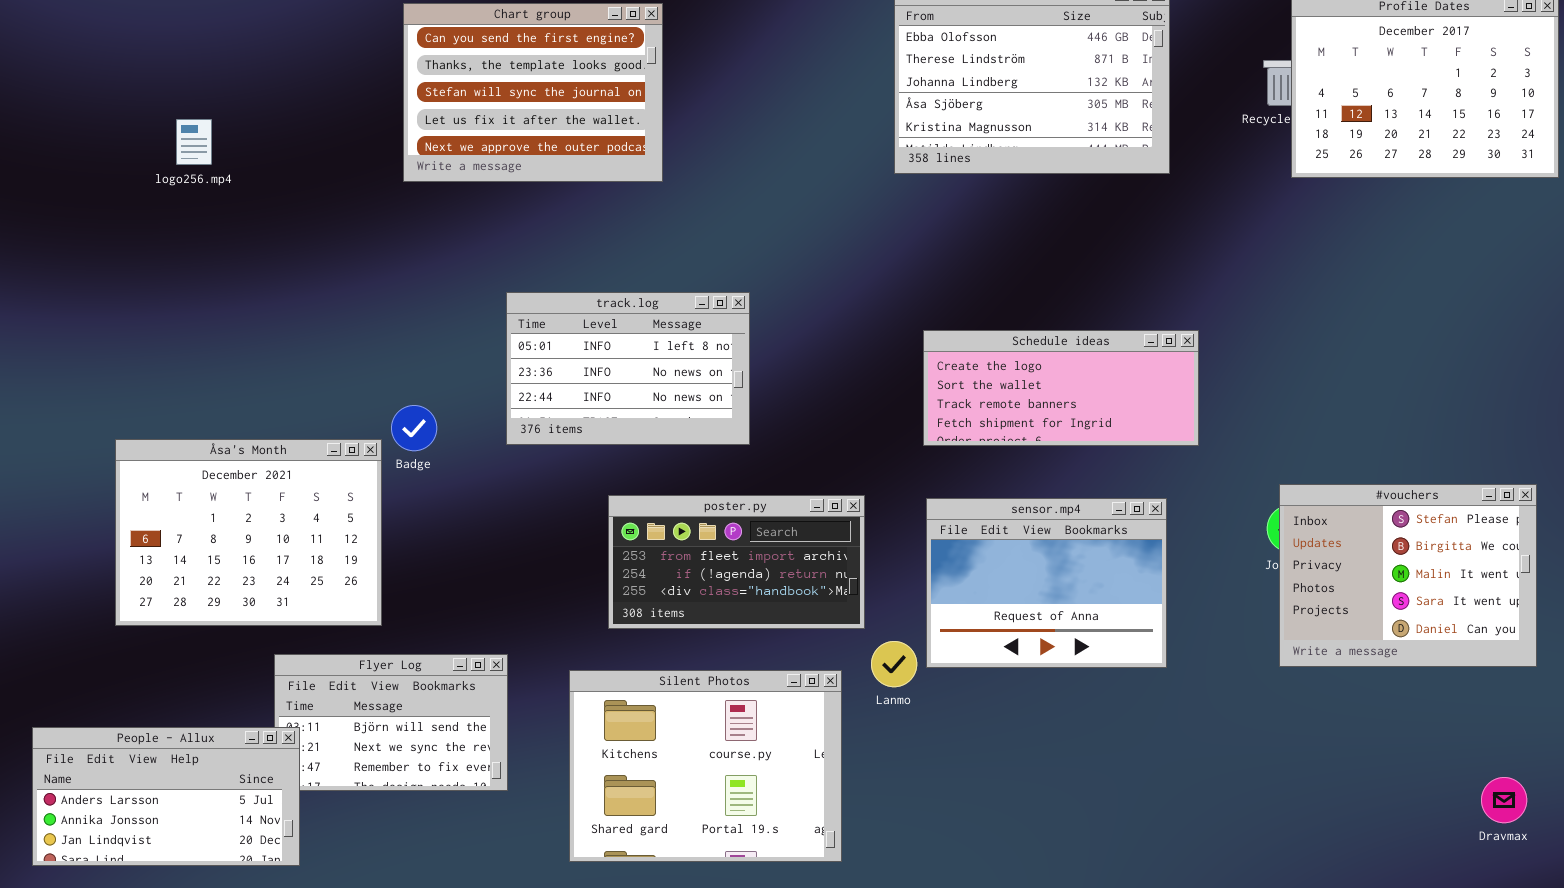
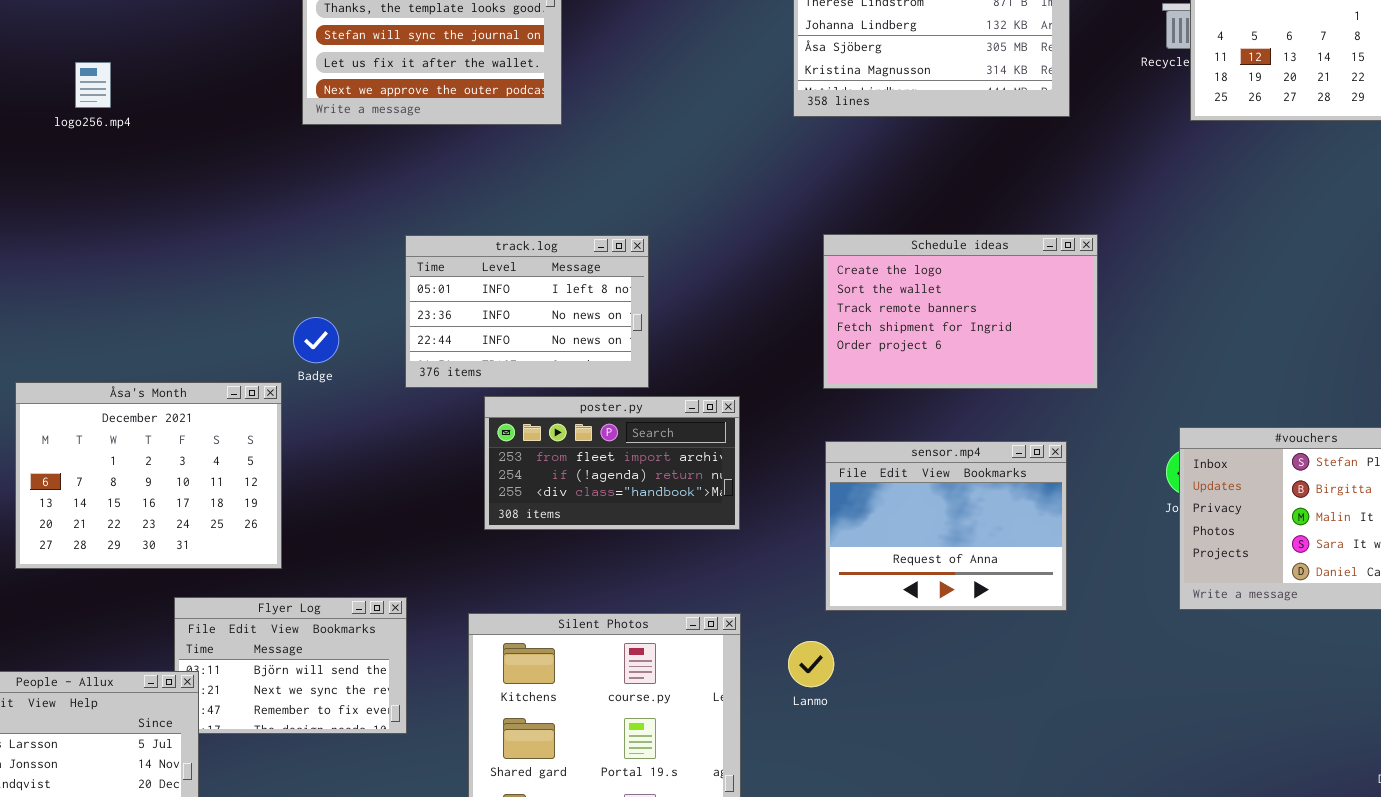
Schedule ideas: [923,330,1199,446] -> [823,234,1098,389], resized
Badge: [391,405,437,451] -> [293,317,339,363], moved
poster.py: [608,495,865,629] -> [484,396,740,530], moved
Lanmo: [871,641,917,687] -> [788,641,834,687], moved

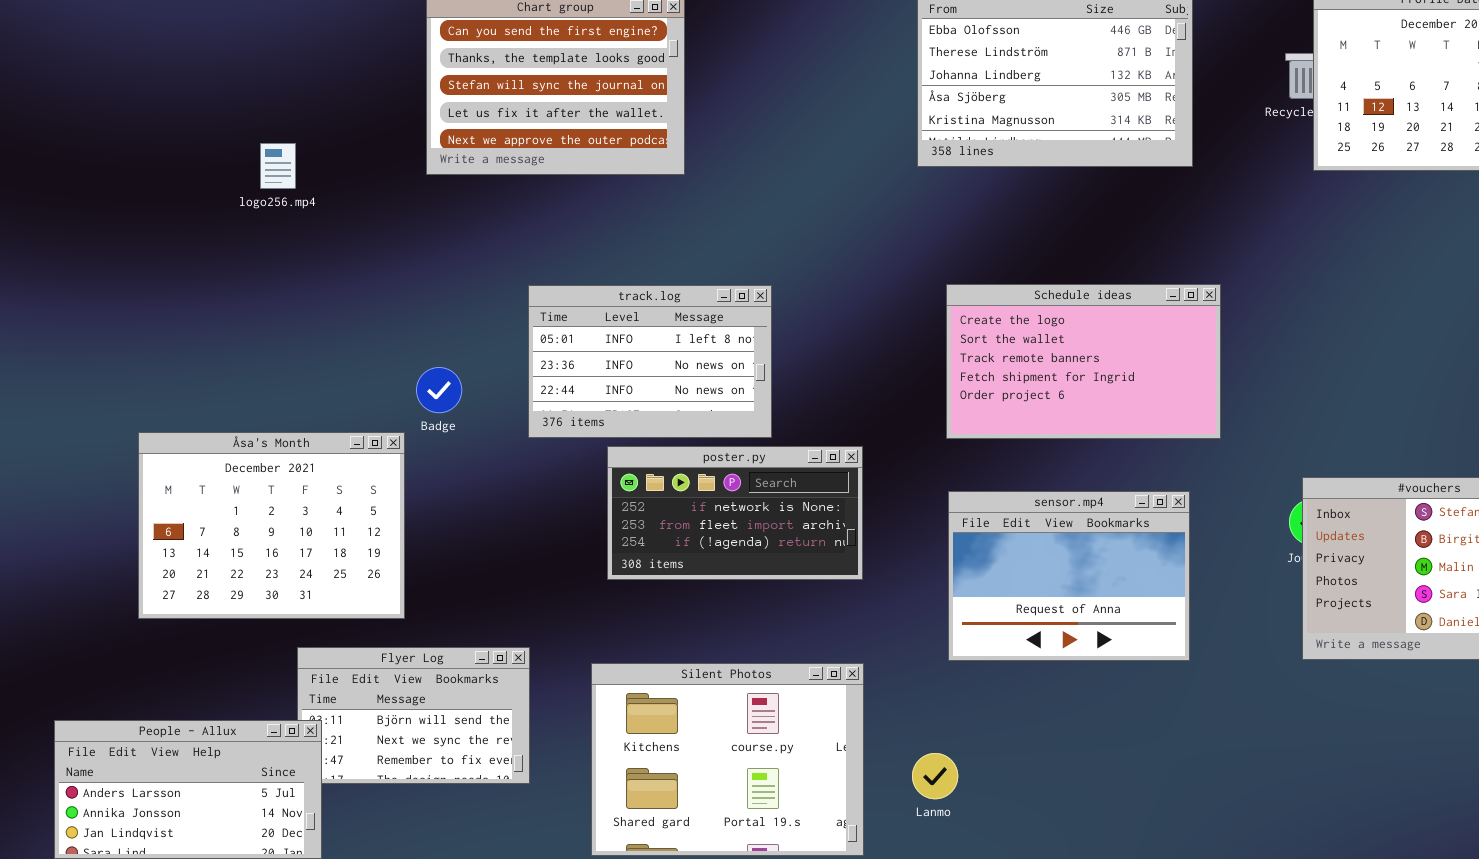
logo256.mp4: [75,62,111,108] -> [260,143,296,189], moved
poster.py: [484,396,740,530] -> [607,446,863,580], scrolled up 1 row
Lanmo: [788,641,834,687] -> [912,753,958,799], moved

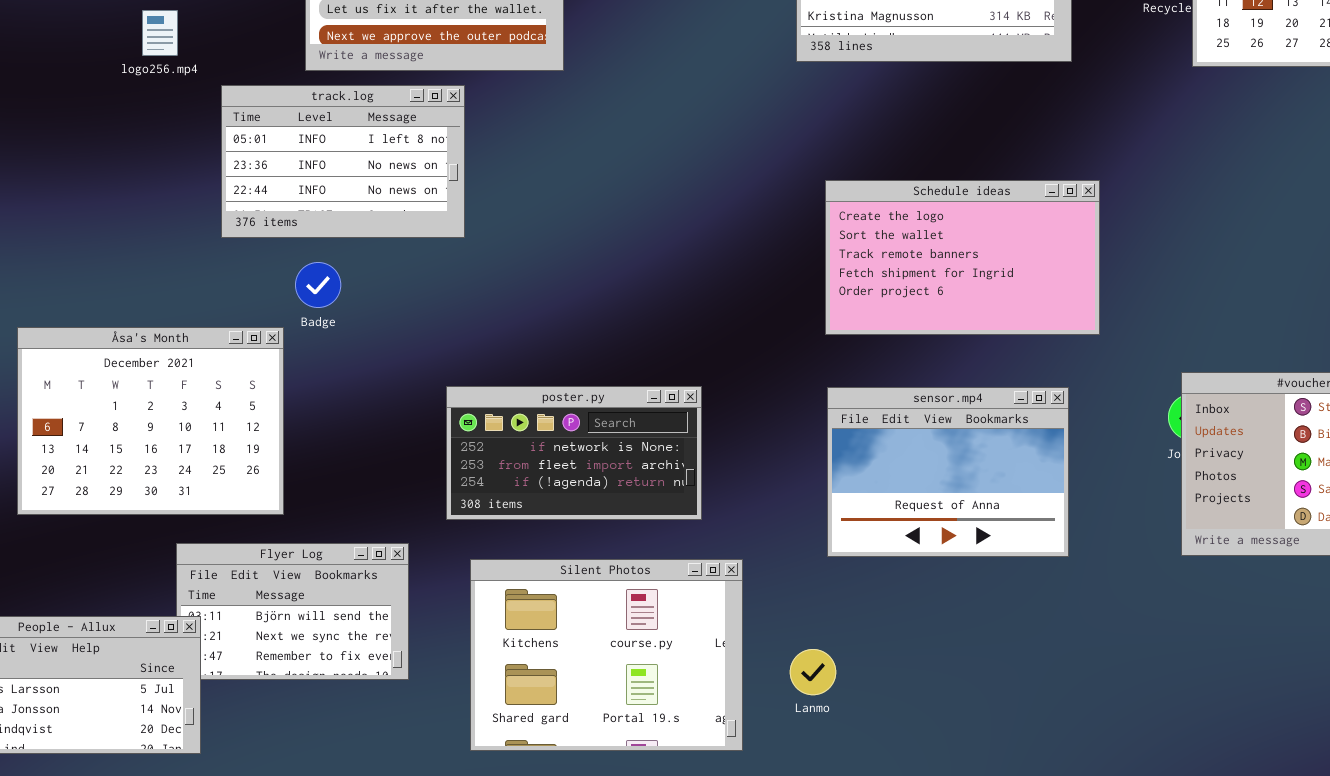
logo256.mp4: [260,143,296,189] -> [142,10,178,56], moved
track.log: [528,285,772,438] -> [221,85,465,238], moved
poster.py: [607,446,863,580] -> [446,386,702,520], moved

